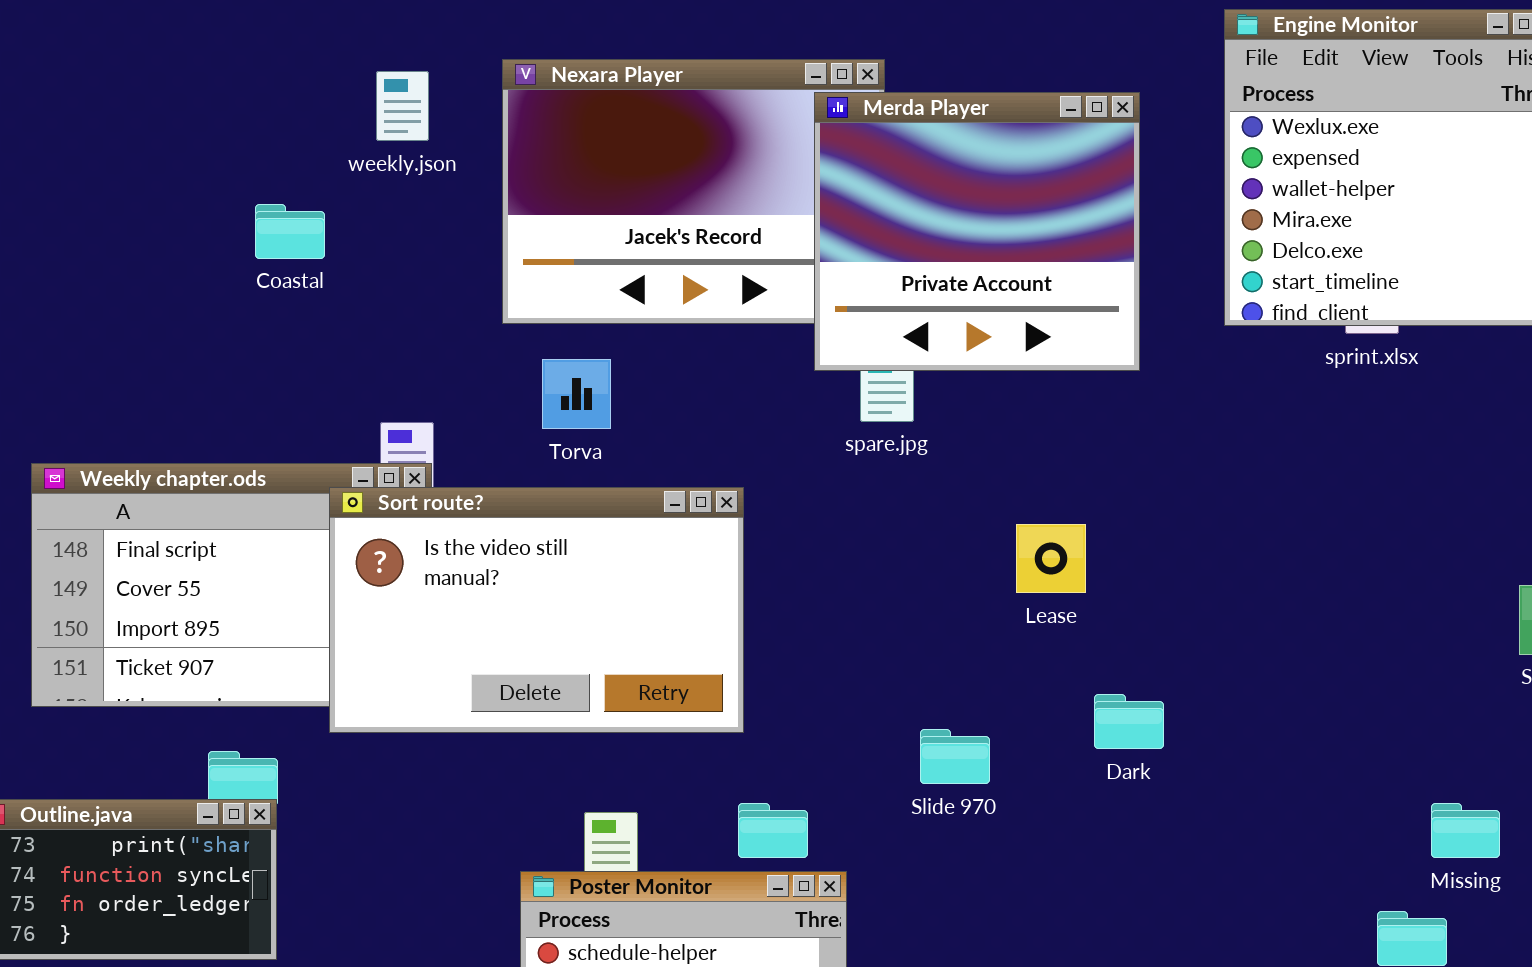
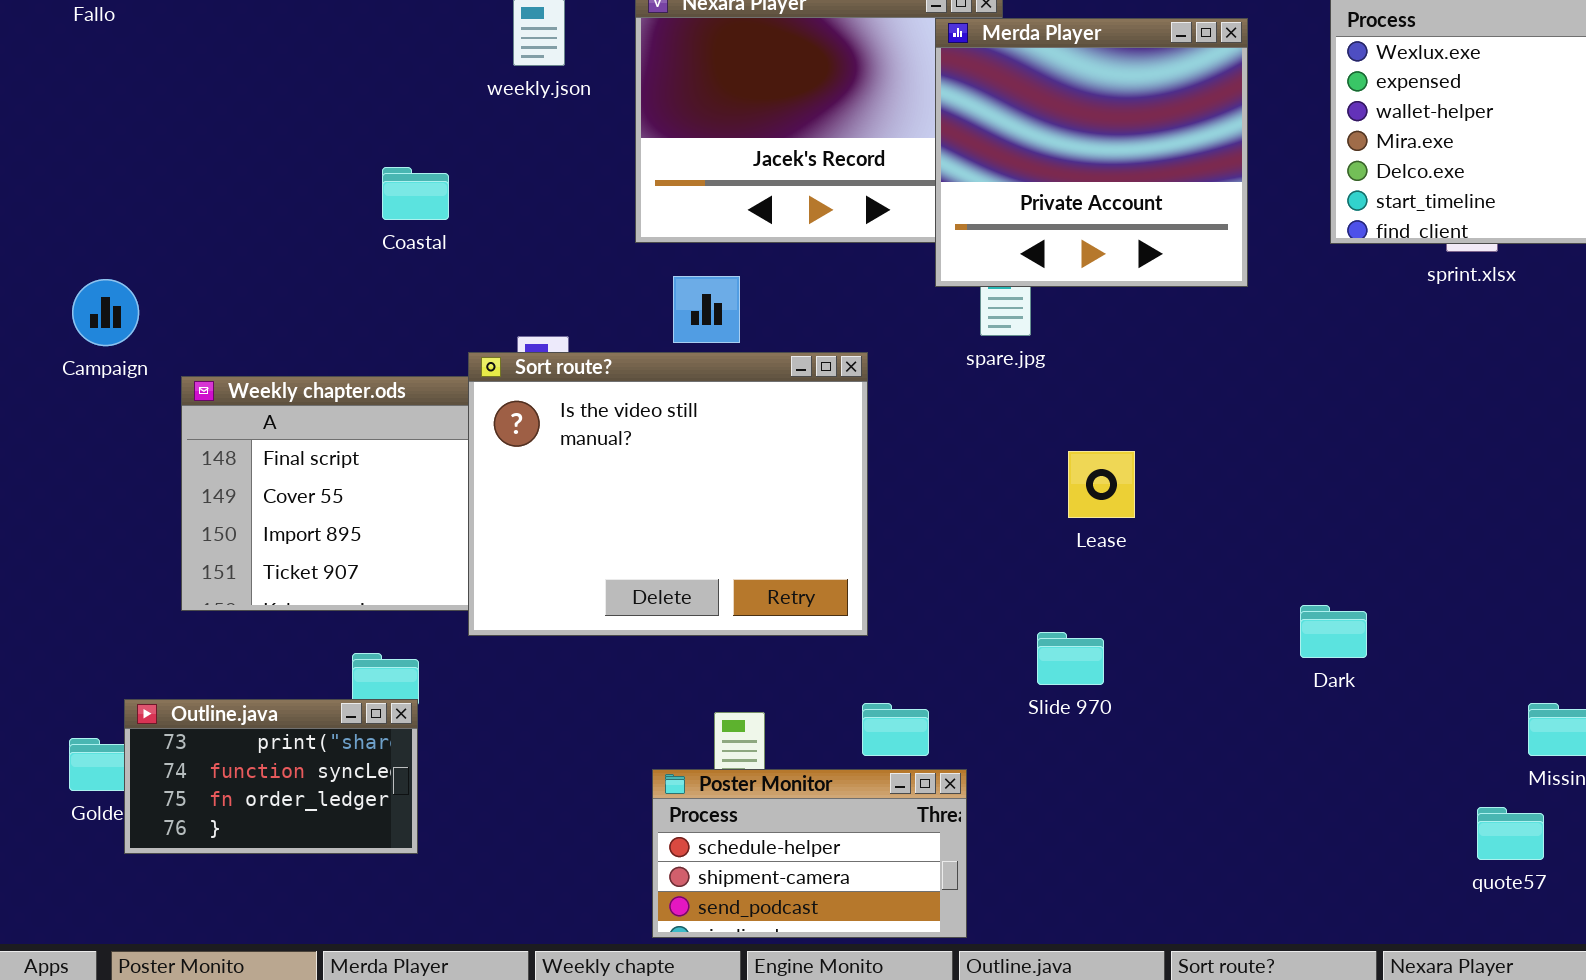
Coastal: [255,204,325,259] -> [382,167,449,220], moved
Sort route?: [329,487,744,733] -> [468,352,868,636], resized
Lease: [1016,524,1086,593] -> [1068,451,1135,518], moved
Dark: [1094,694,1164,749] -> [1300,605,1367,658], moved

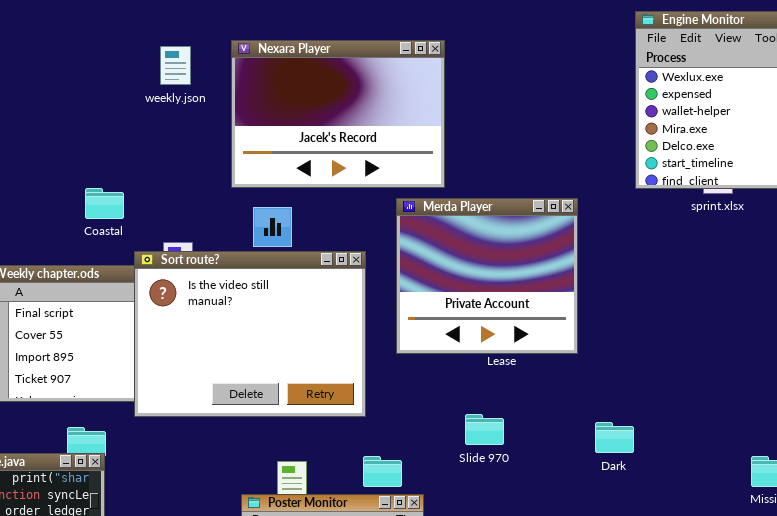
Merda Player: [935,18,1248,287] -> [396,198,578,354], moved
Coastal: [382,167,449,220] -> [85,188,124,219], moved
Dark: [1300,605,1367,658] -> [595,422,634,453], moved

